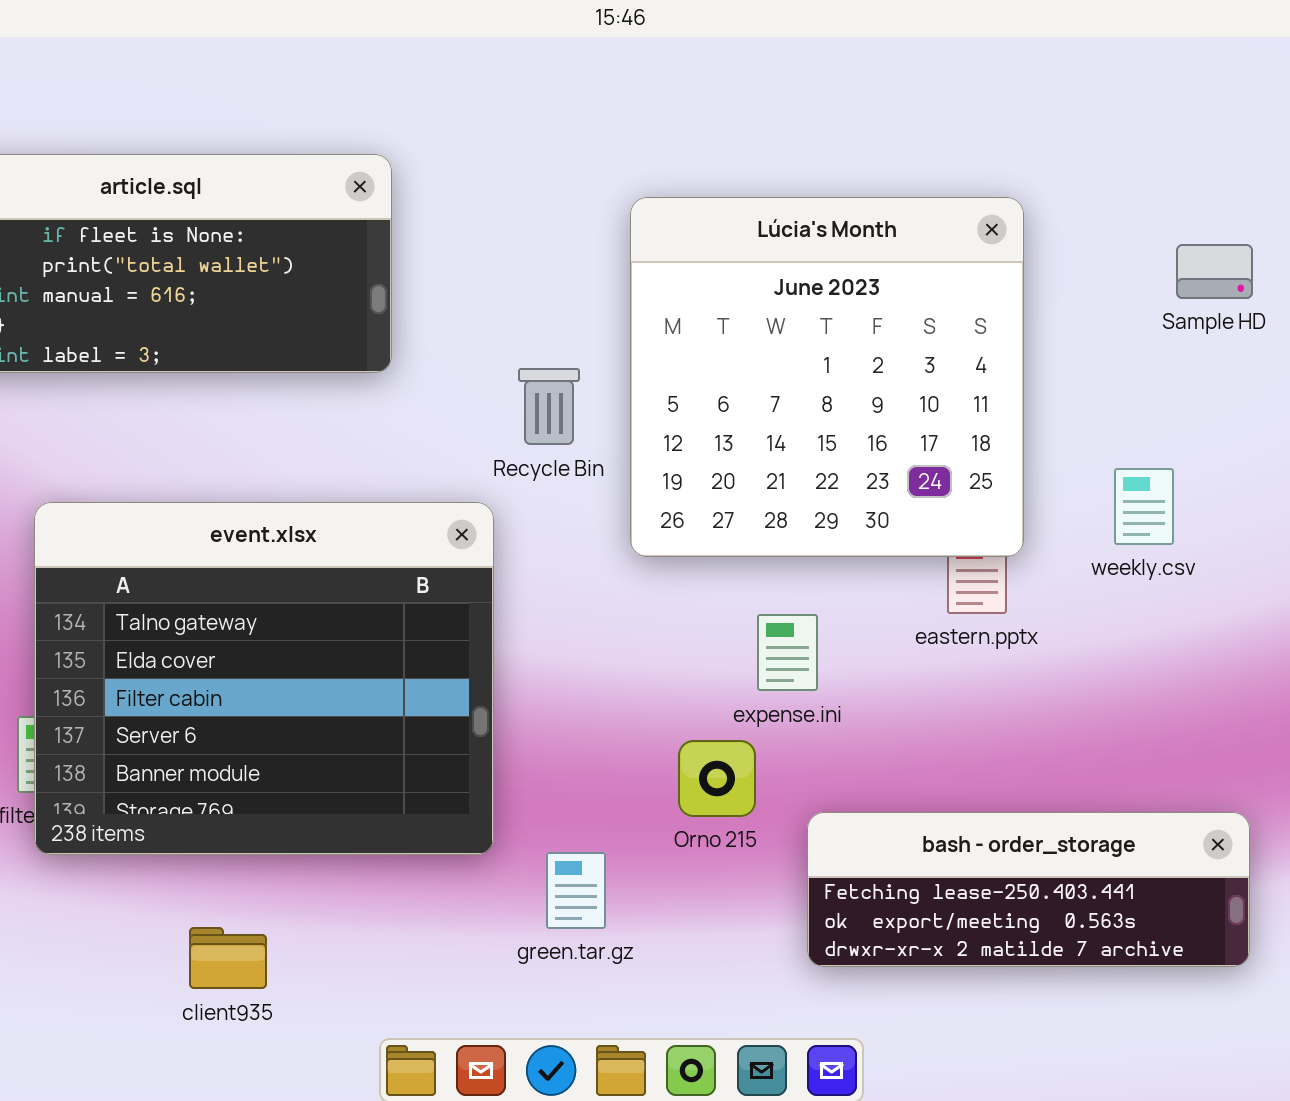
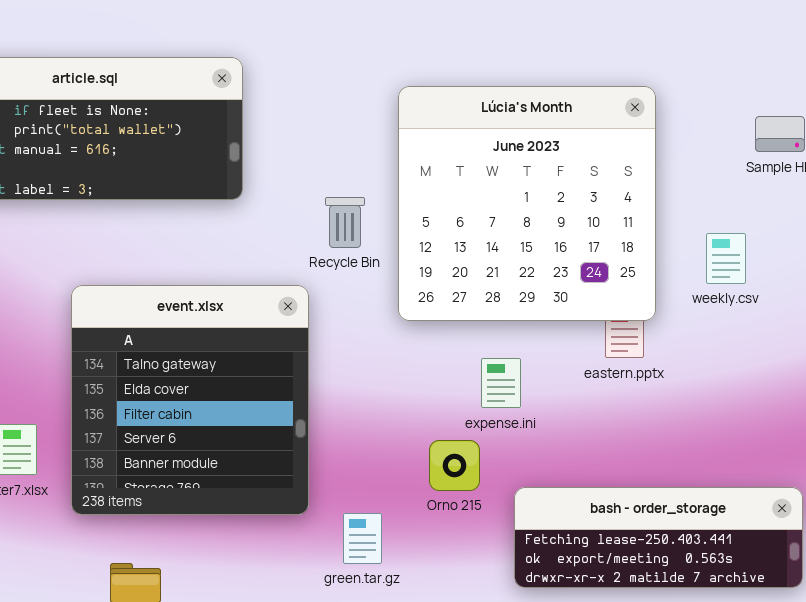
weekly.csv: [1114,468,1174,545] -> [706,233,746,284], moved
event.xlsx: [34,502,494,855] -> [71,285,309,515], resized

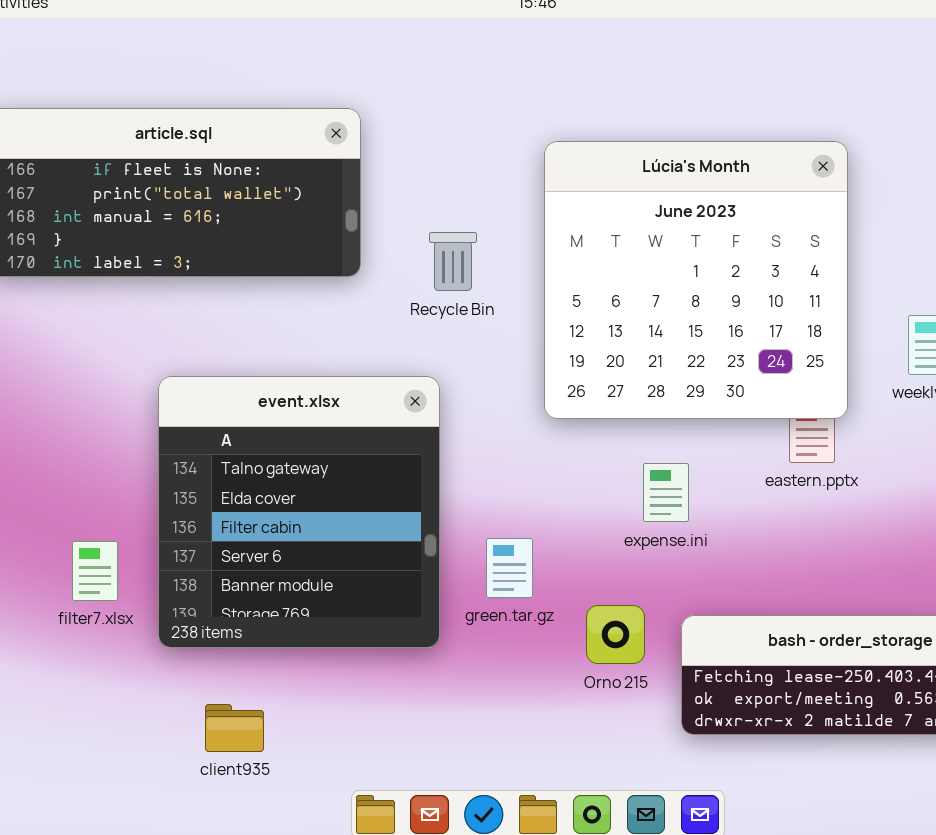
Recycle Bin: [325,197,365,248] -> [429,232,477,291], moved
Orno 215: [429,440,480,491] -> [586,605,645,664], moved
green.tar.gz: [343,513,382,564] -> [486,538,533,598], moved

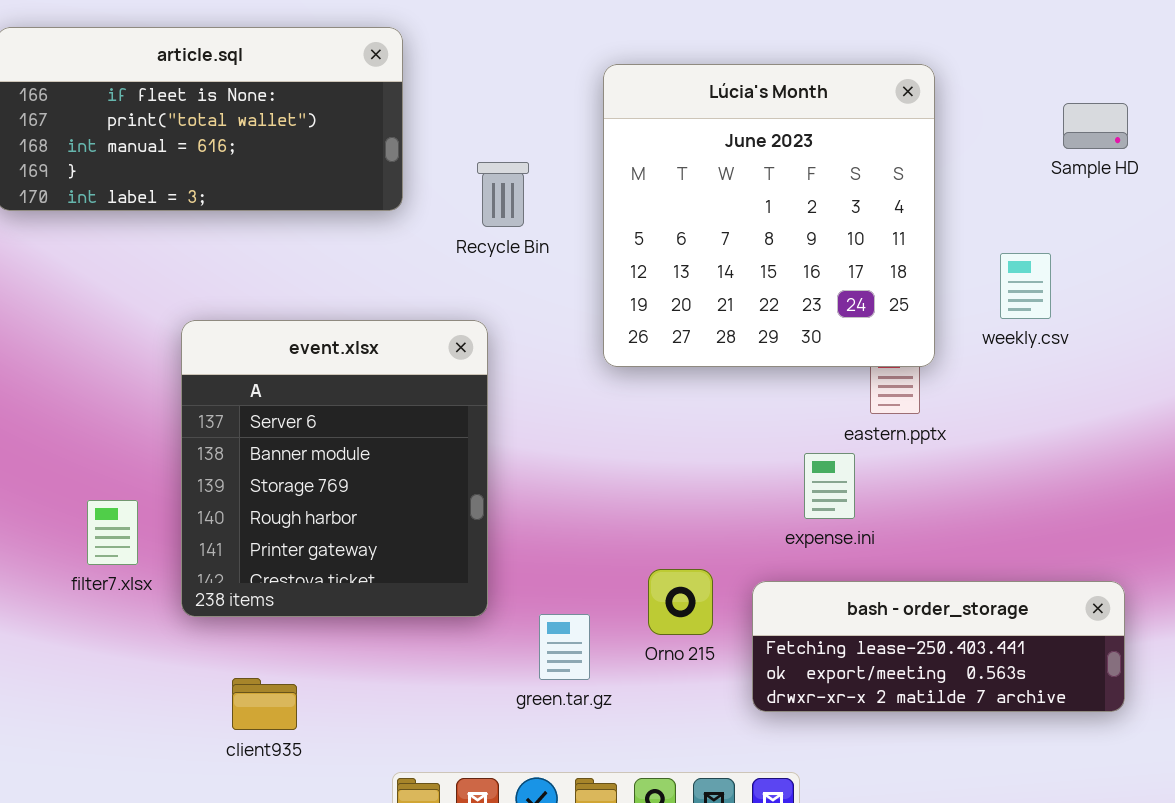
event.xlsx: [158,376,440,648] -> [181,320,488,617], scrolled down 3 rows
expense.ini: [643,463,689,522] -> [804,453,855,519], moved
green.tar.gz: [486,538,533,598] -> [539,614,590,680], moved

